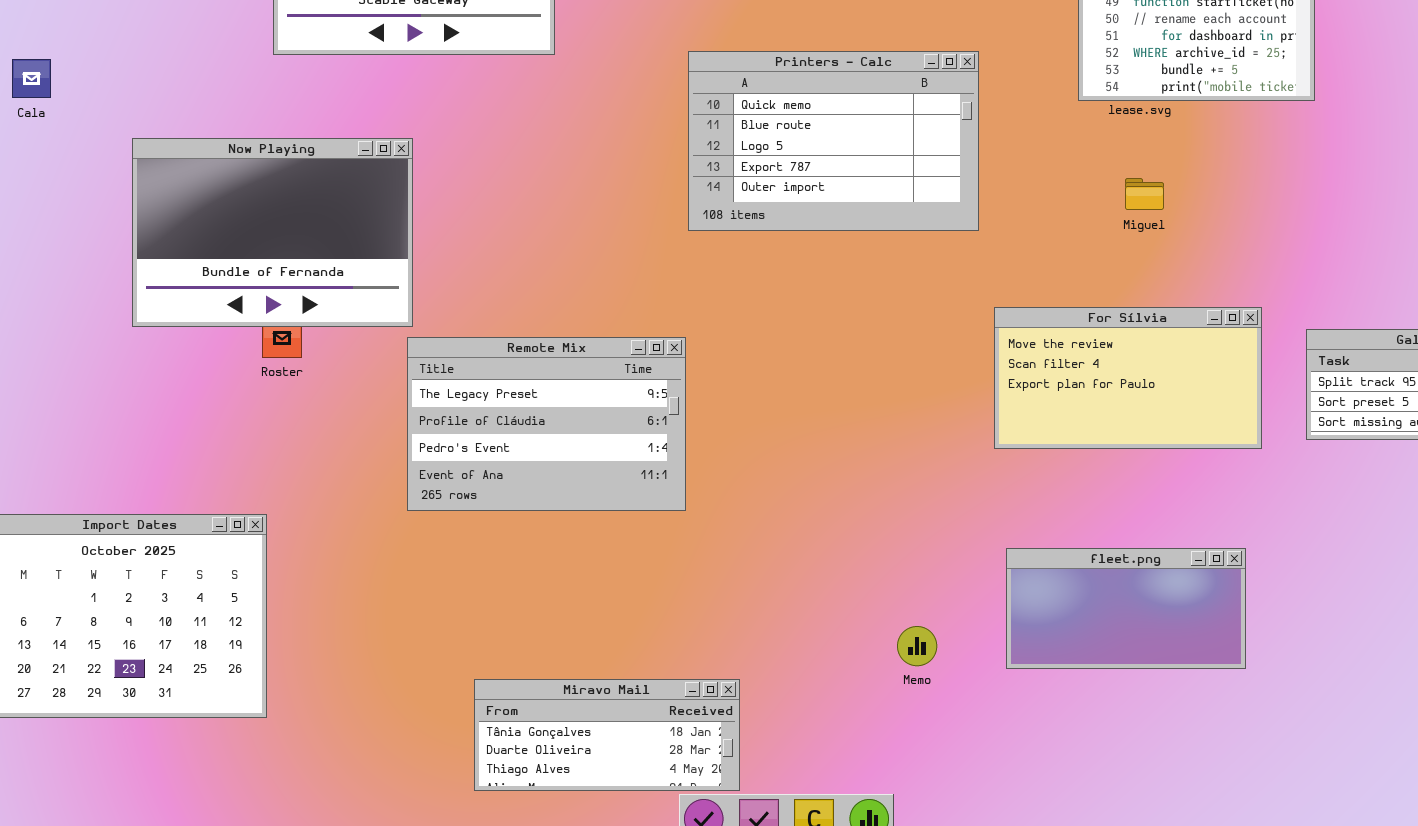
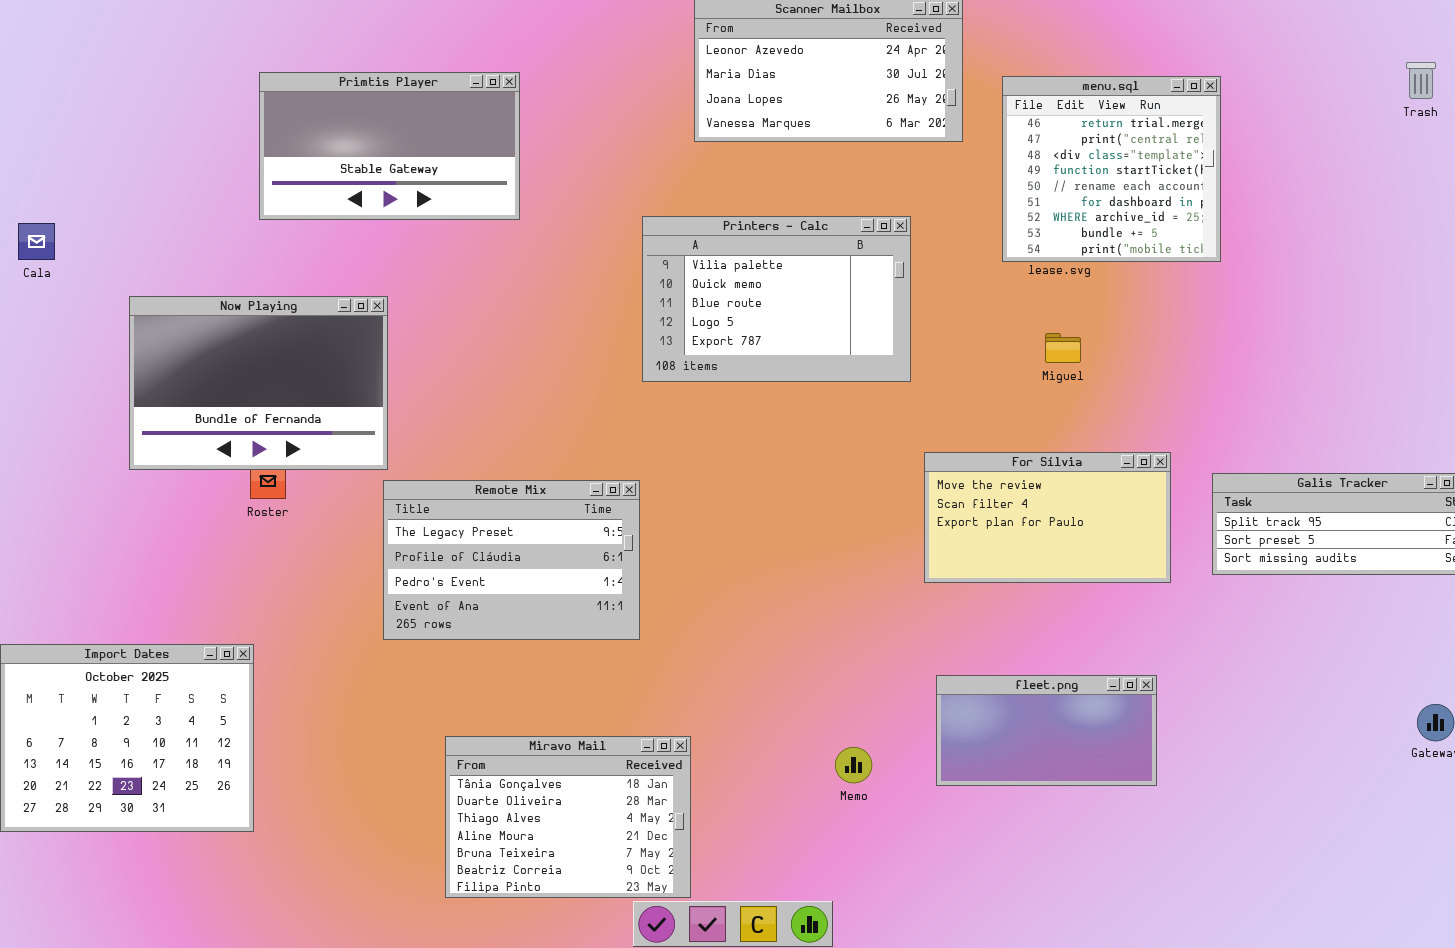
Printers - Calc: [688,51,979,231] -> [642,216,911,382], scrolled up 1 row
Miravo Mail: [474,679,740,791] -> [445,736,691,898], resized

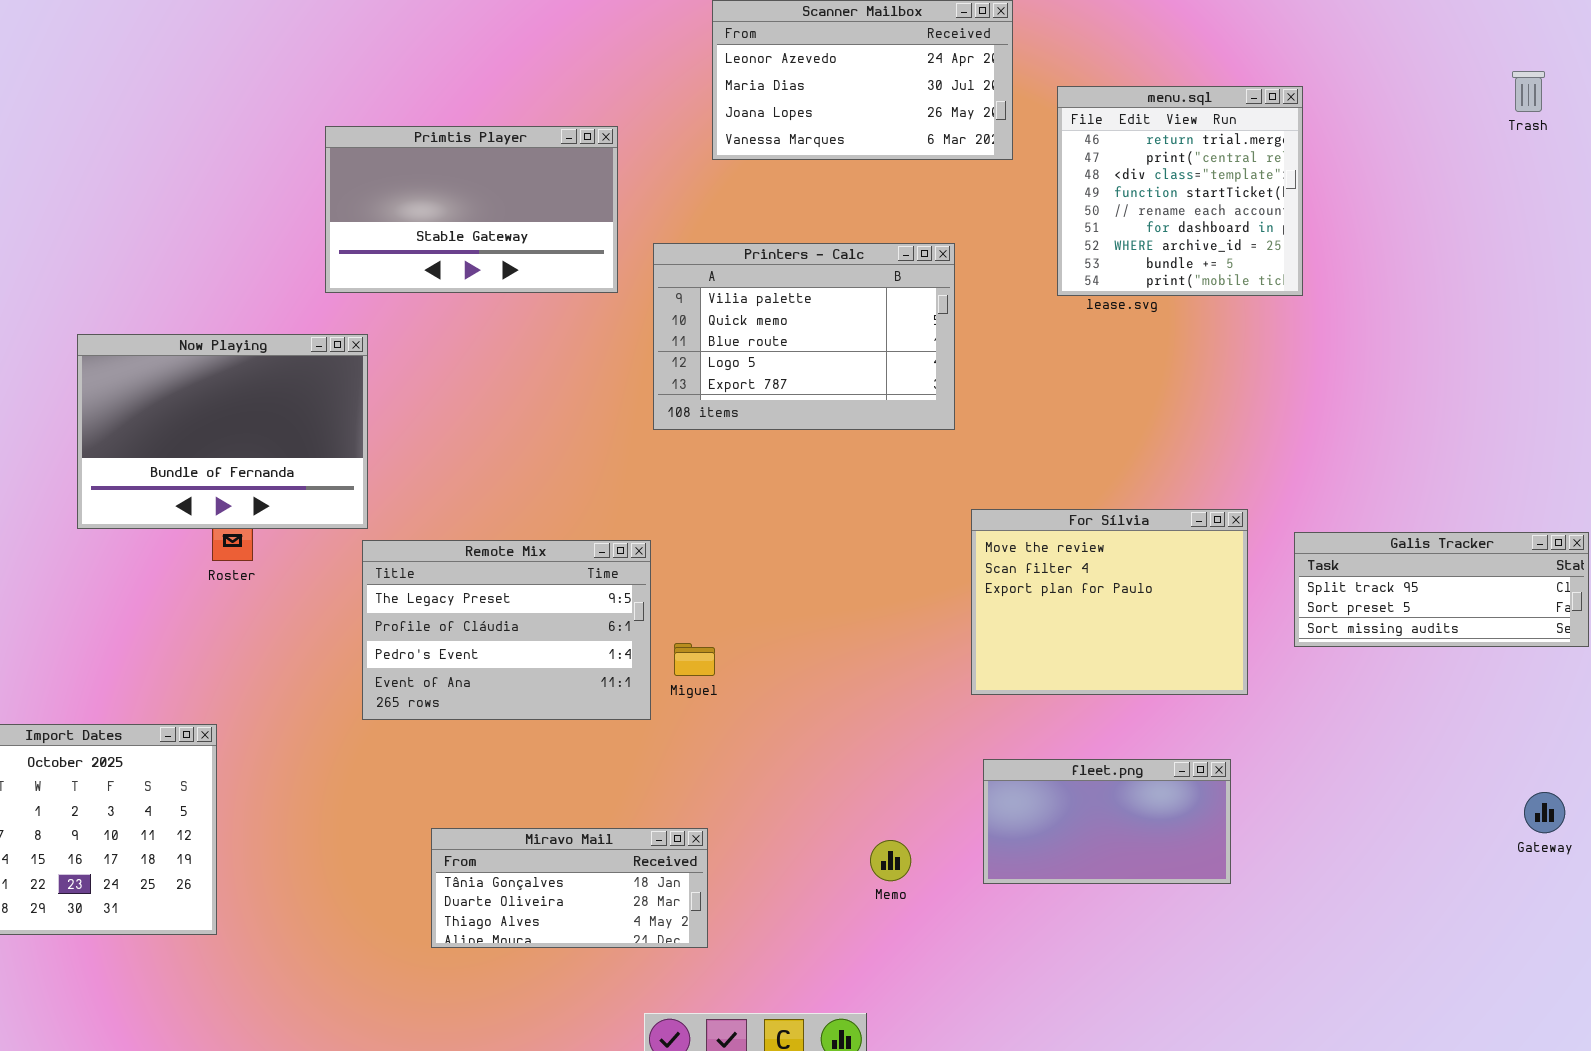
Primtis Player: [259,72,520,220] -> [325,126,618,293], moved
Miguel: [1045,333,1081,363] -> [674,643,715,676], moved
For Sílvia: [924,452,1171,583] -> [971,509,1248,695], resized
Miravo Mail: [445,736,691,898] -> [431,828,708,948], resized

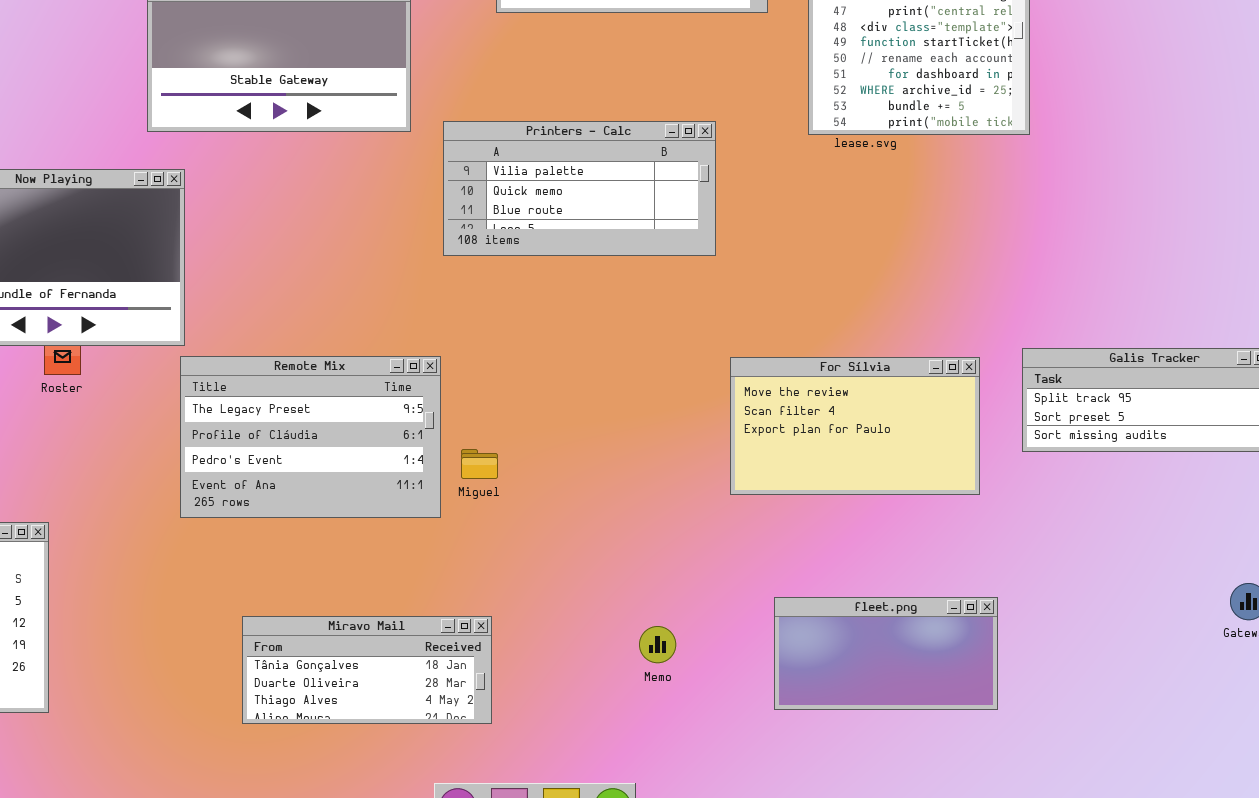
Printers - Calc: [653,243,955,430] -> [443,121,716,256], resized
For Sílvia: [971,509,1248,695] -> [730,357,980,495], resized
fleet.png: [983,759,1231,884] -> [774,597,998,710], moved

